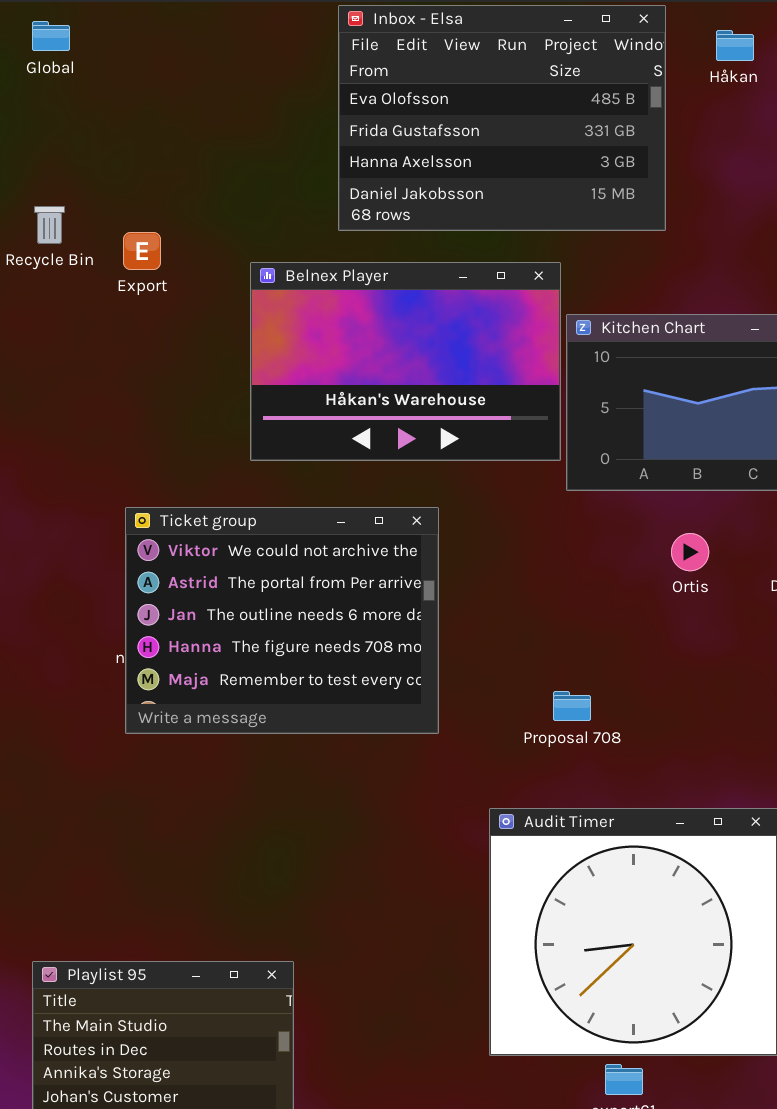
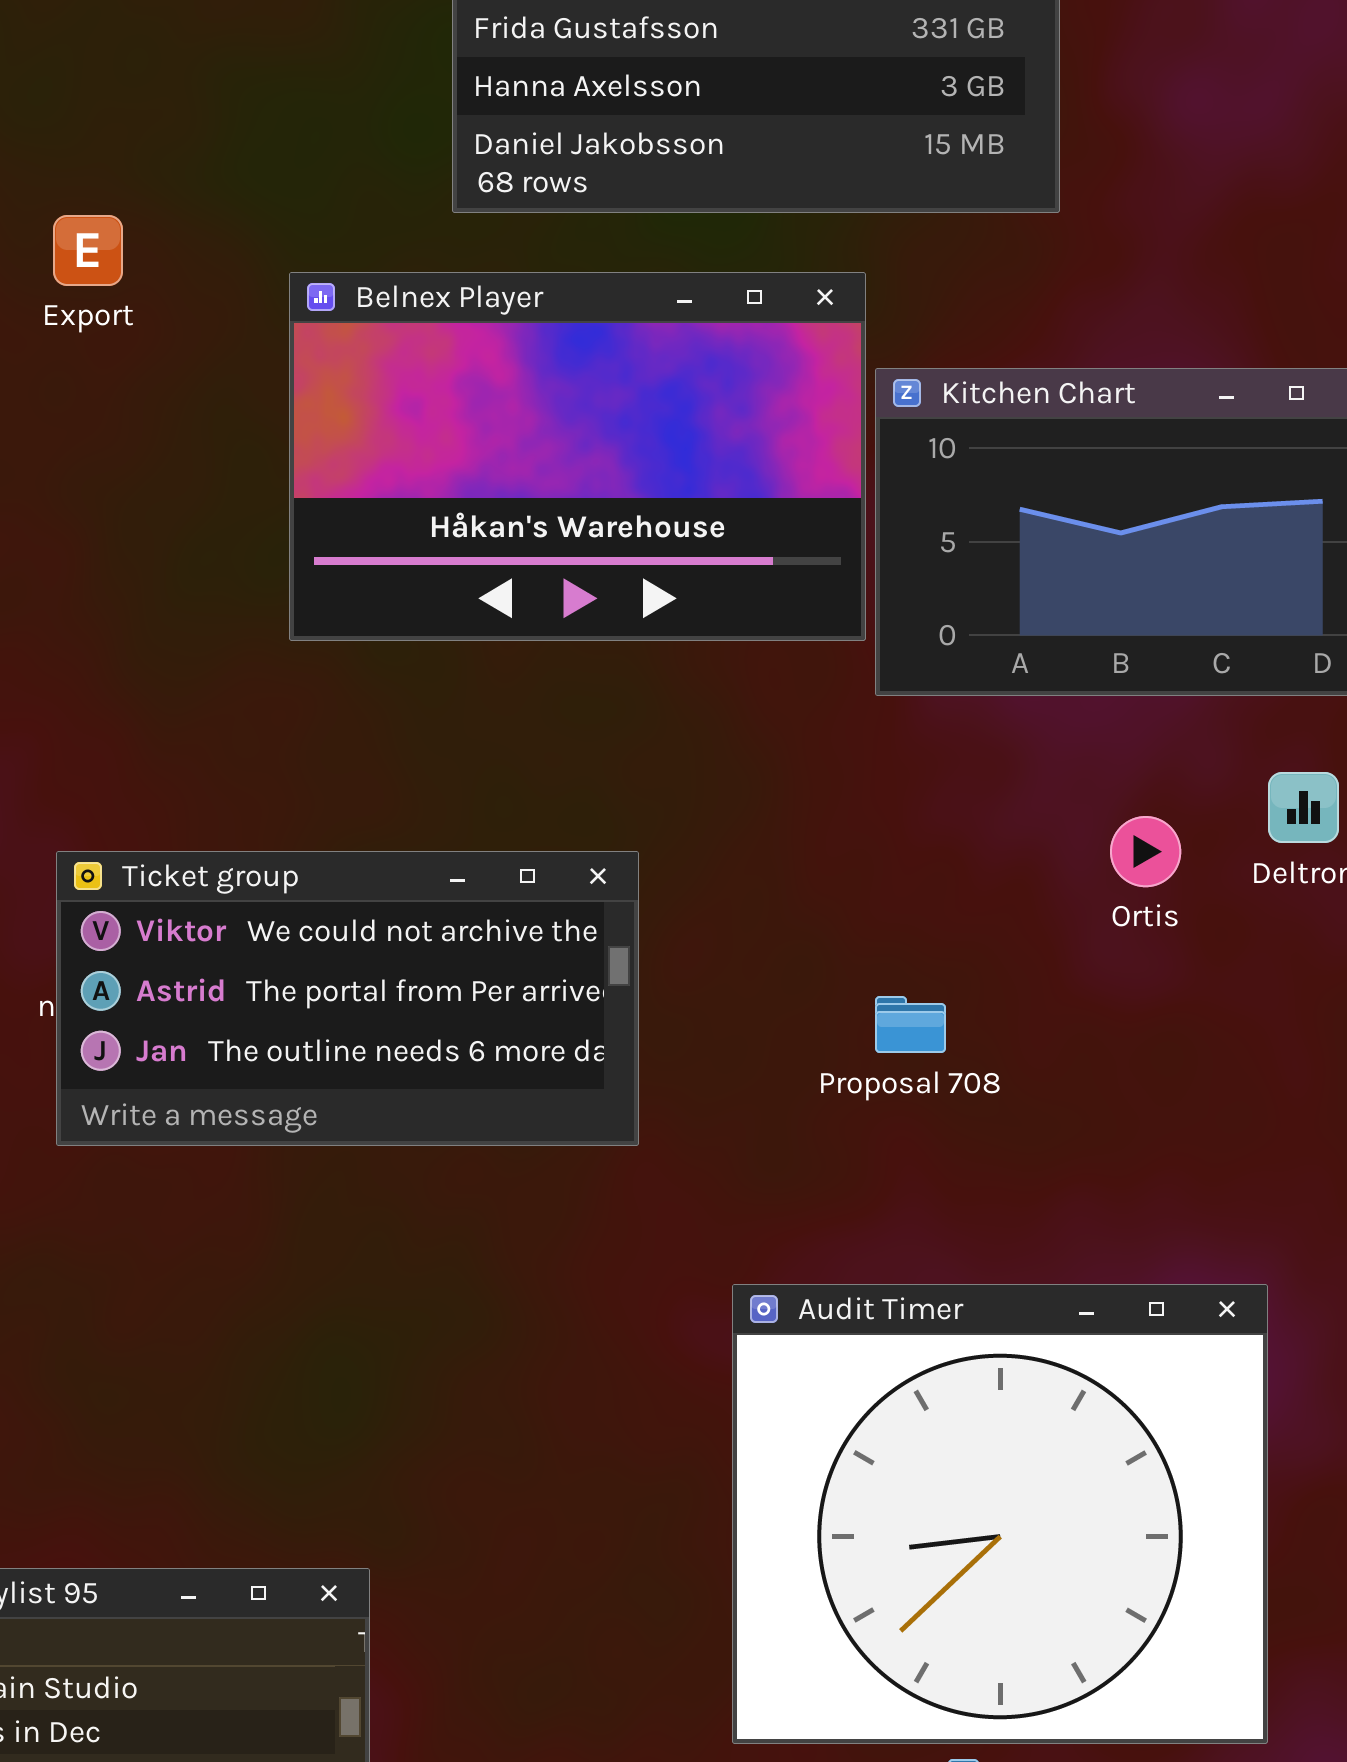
Ticket group: [125,507,439,734] -> [56,851,639,1146], resized
Ortis: [671,533,709,571] -> [1110,816,1181,887], moved
Proposal 708: [553,691,591,721] -> [875,996,946,1053], moved

